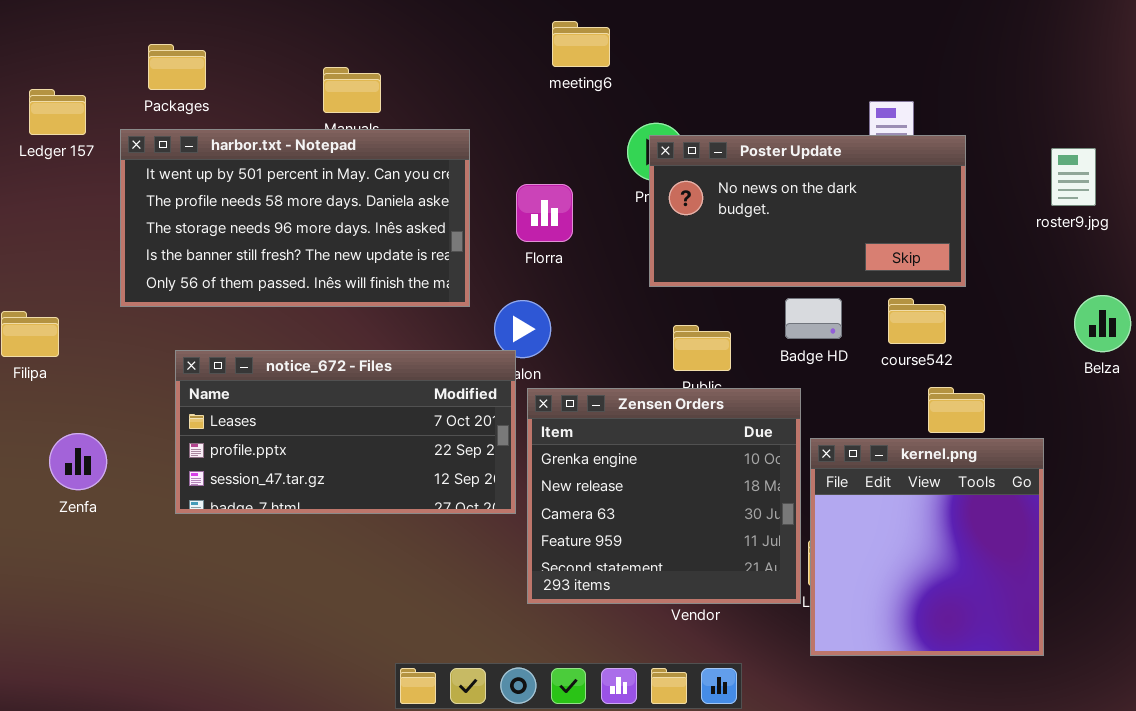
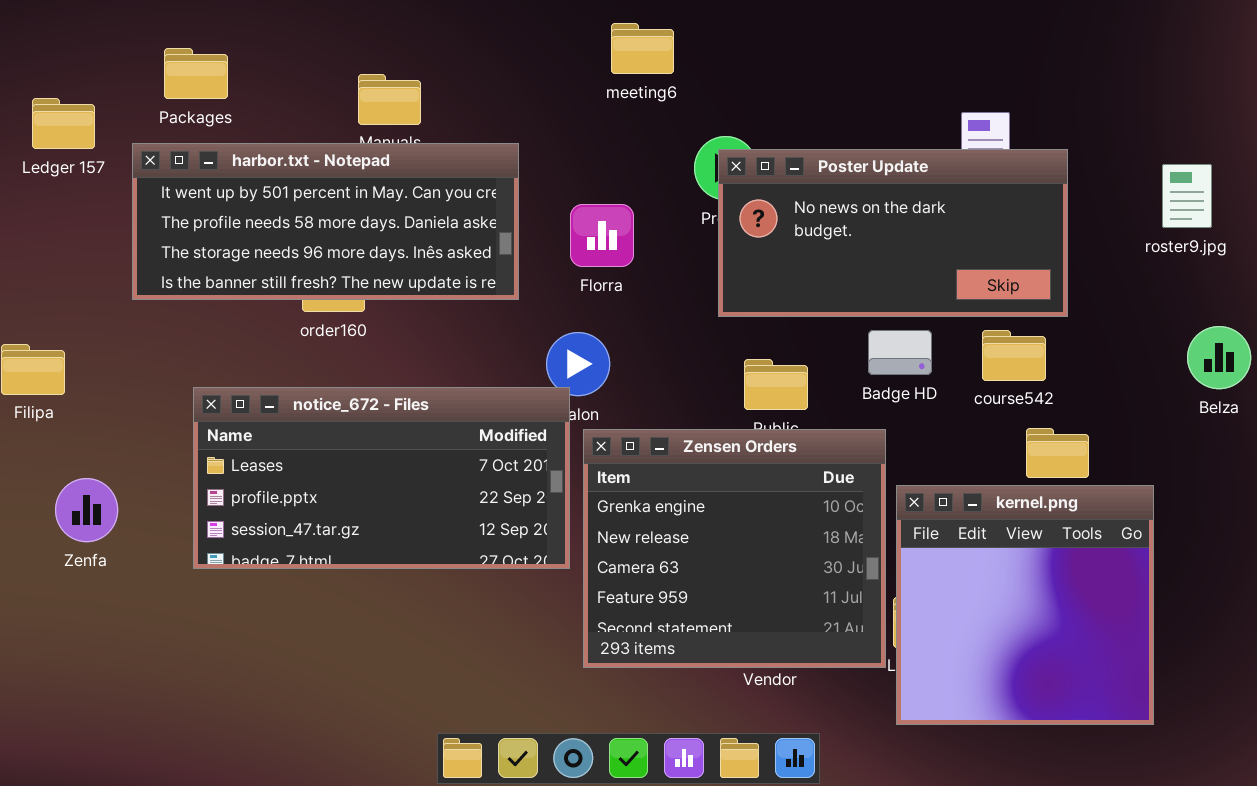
harbor.txt - Notepad: [120,129,470,307] -> [132,143,519,300], resized

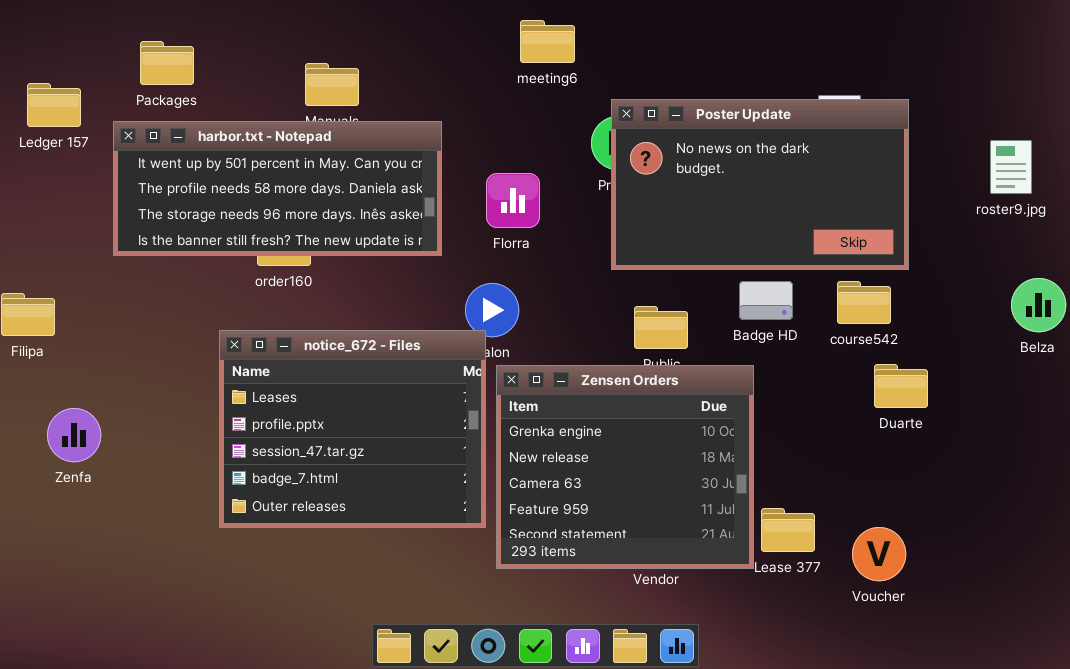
Poster Update: [718,149,1068,317] -> [611,99,909,270], resized
notice_672 - Files: [193,387,570,569] -> [219,330,486,528], resized
kernel.png: [896,485,1154,725] -> none, closed

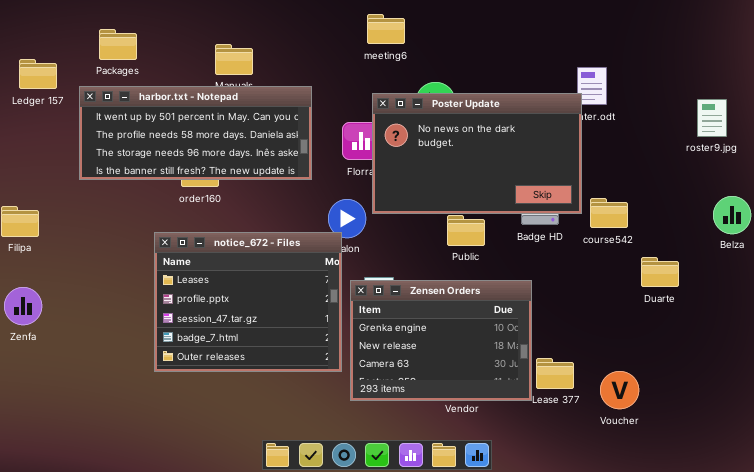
Poster Update: [611,99,909,270] -> [372,93,582,214], moved
Duarte: [874,364,928,408] -> [641,257,679,287], moved
Zensen Orders: [496,365,754,569] -> [350,280,532,401], resized
Zenfa: [47,408,101,462] -> [4,287,42,325], moved

